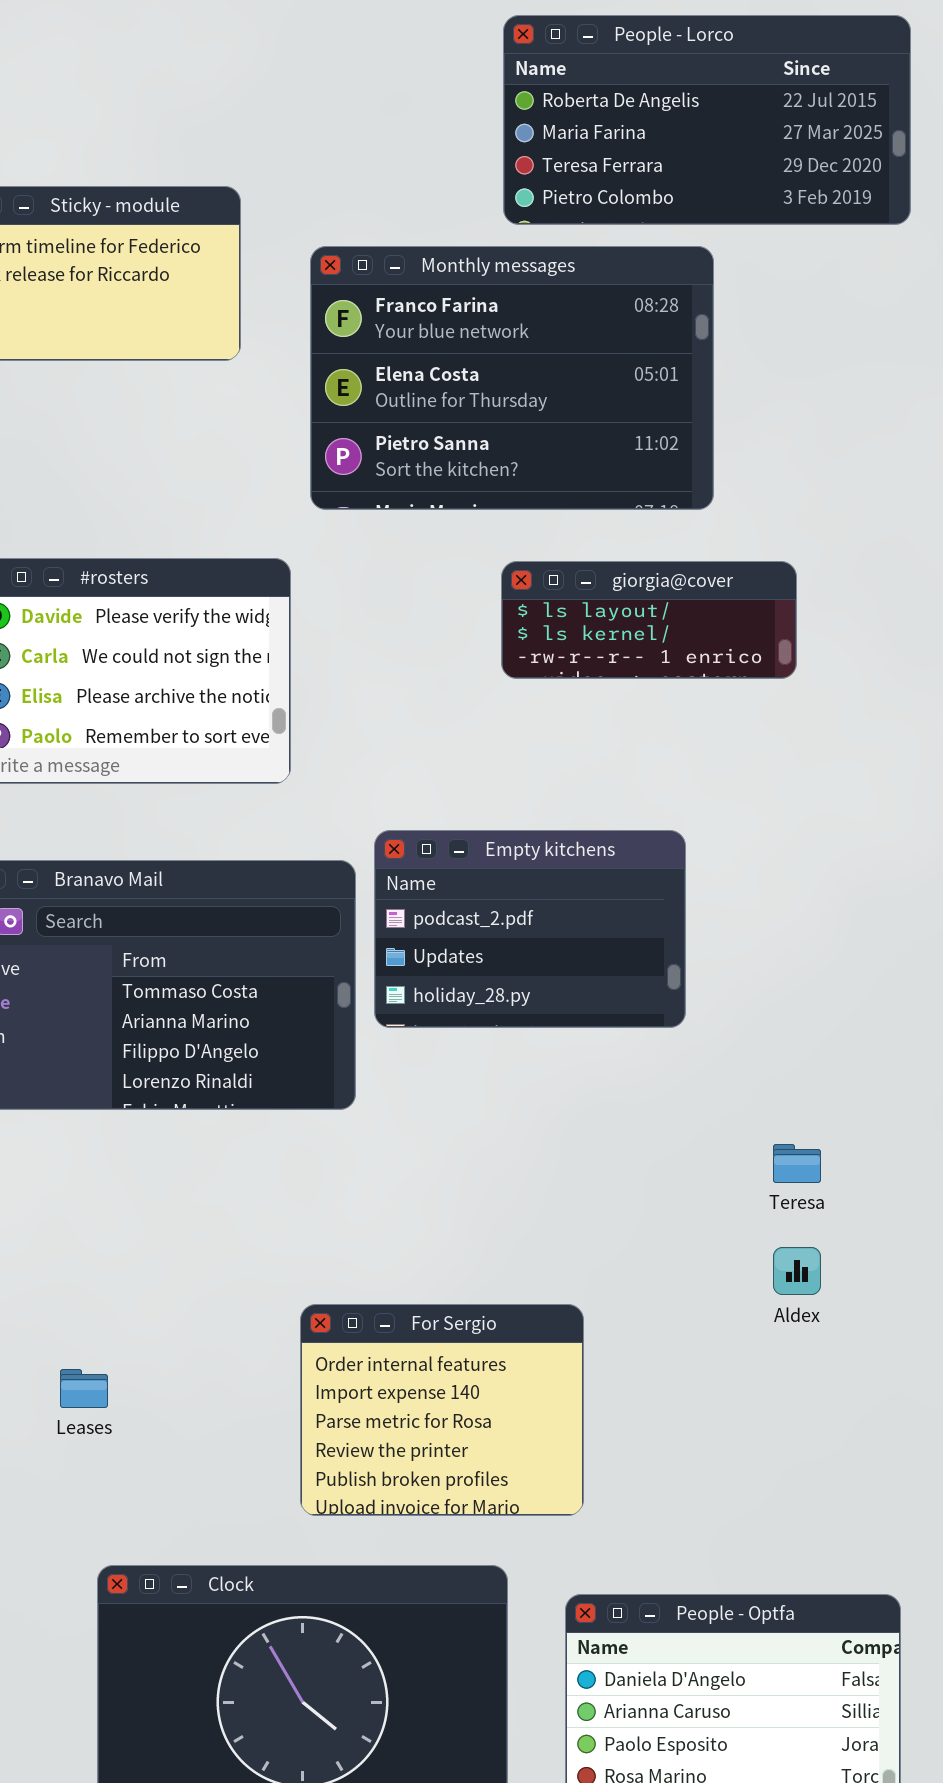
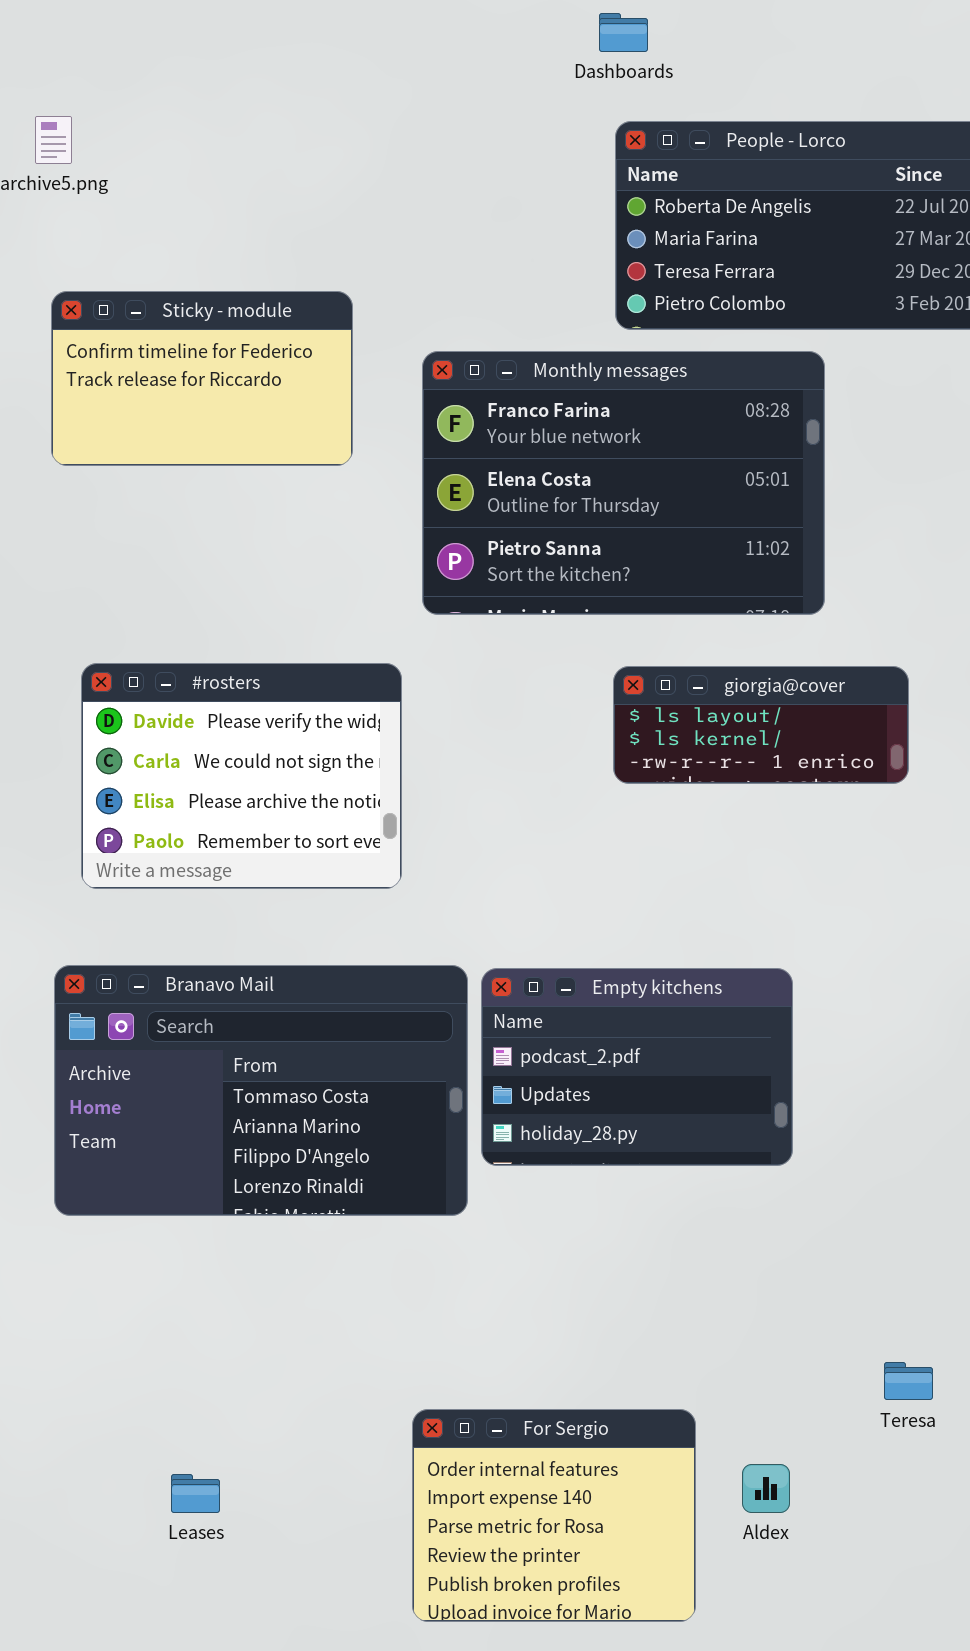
Empty kitchens: [374,830,686,1028] -> [481,968,793,1166], moved
Teresa: [773,1144,821,1183] -> [884,1362,933,1400], moved
Aldex: [773,1247,821,1295] -> [742,1464,790,1513], moved

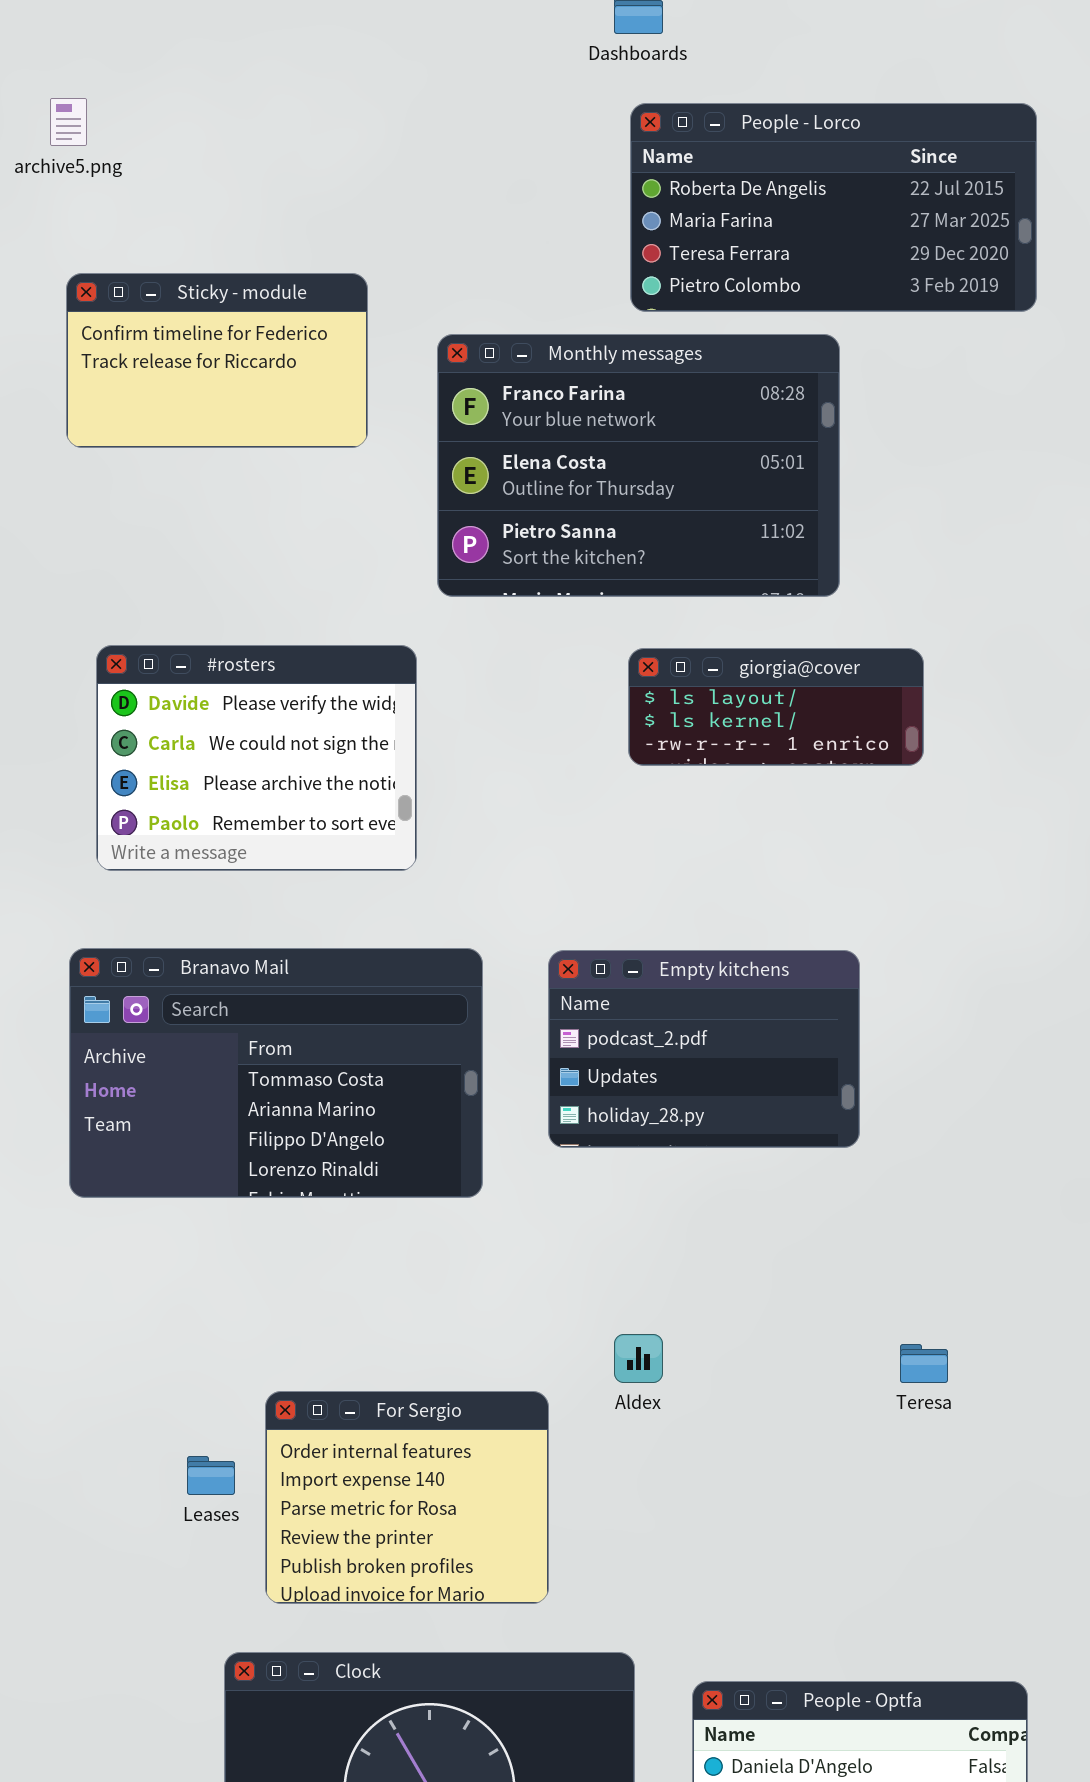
Empty kitchens: [481,968,793,1166] -> [548,950,860,1148], moved
For Sergio: [412,1409,696,1622] -> [265,1391,549,1604], moved
Aldex: [742,1464,790,1513] -> [614,1334,663,1383], moved

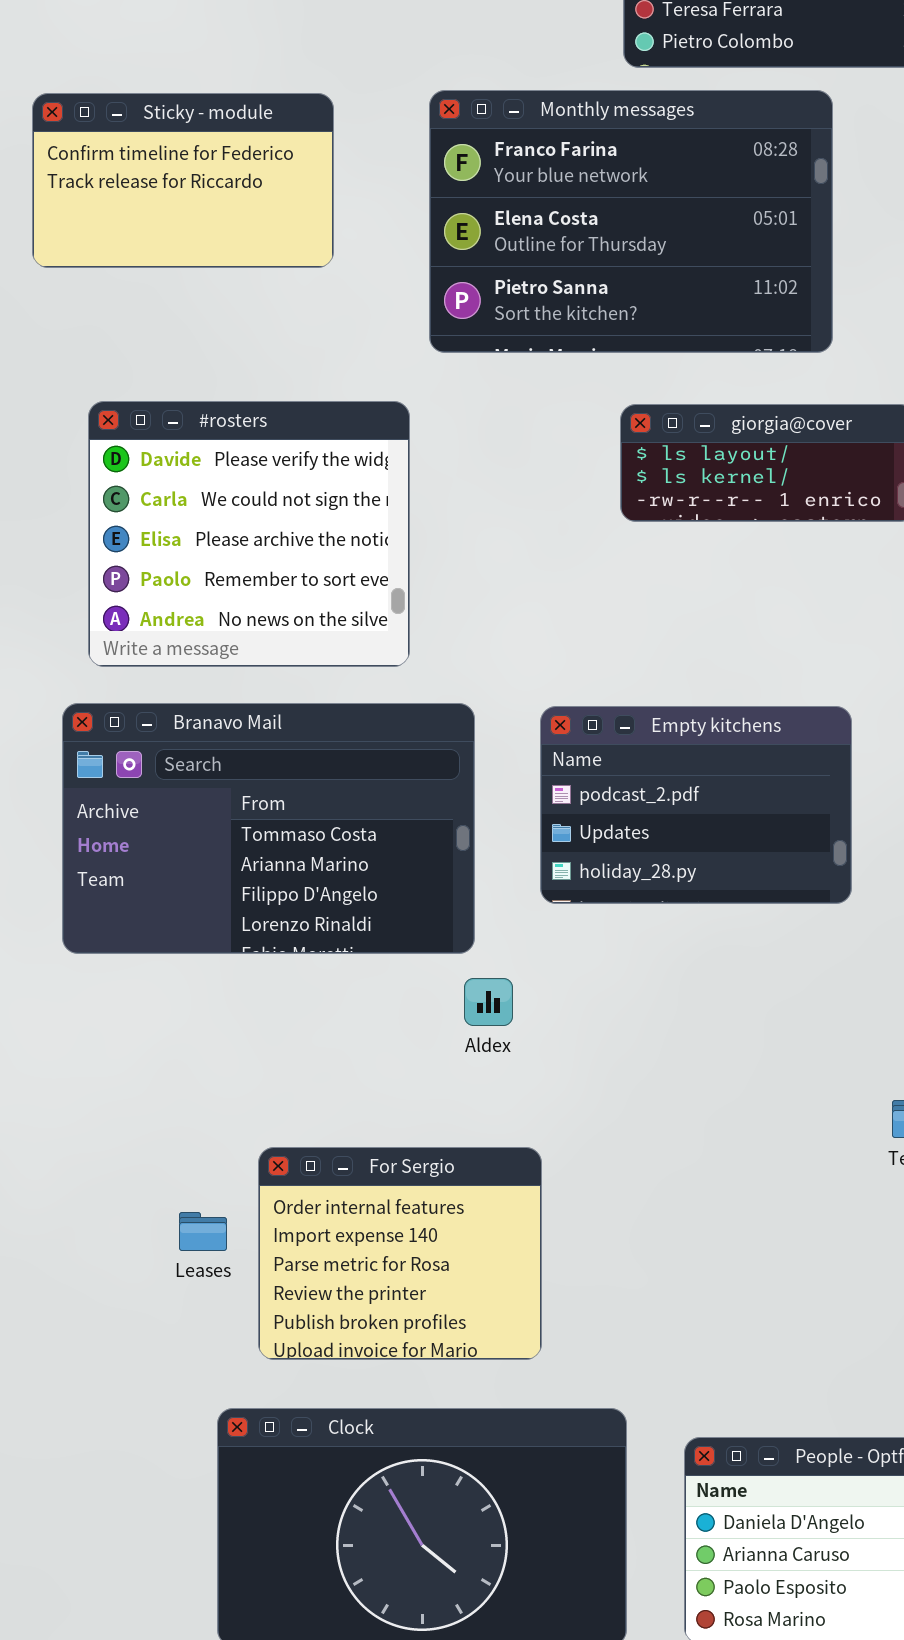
Sticky - module: [66,273,368,448] -> [32,93,334,268], moved
#rosters: [96,645,417,871] -> [88,401,410,667], resized
Aldex: [614,1334,663,1383] -> [464,978,513,1026], moved

